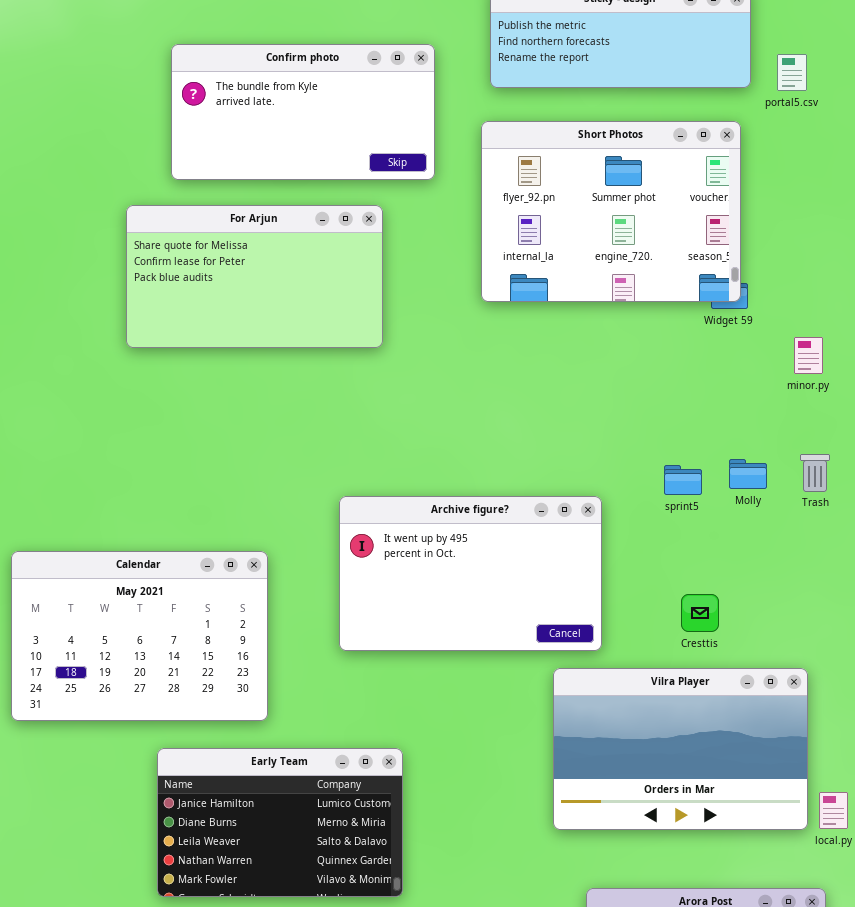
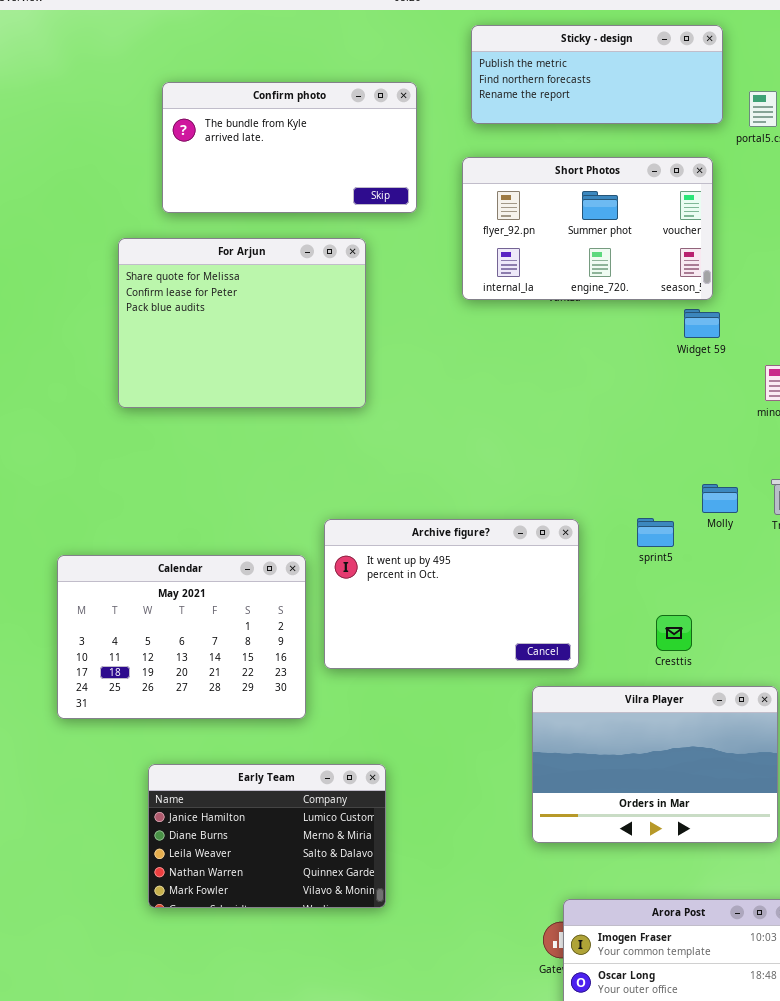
Short Photos: [481,121,741,302] -> [462,157,713,300], resized
For Arjun: [126,205,383,348] -> [118,238,366,408], resized
sprint5: [664,465,702,495] -> [637,518,674,547], moved
Calendar: [11,551,268,721] -> [57,555,306,719], moved

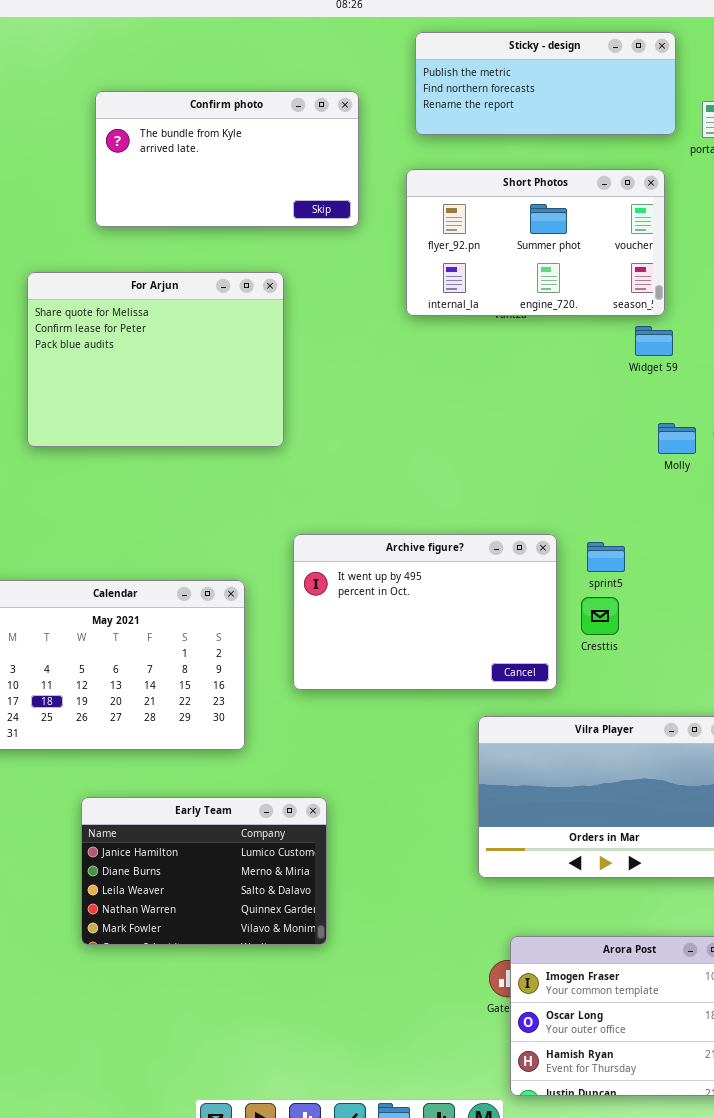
For Arjun: [118,238,366,408] -> [27,272,284,447], moved
Molly: [702,484,738,513] -> [658,423,696,454], moved
Archive figure?: [324,519,579,669] -> [293,534,557,690], moved
Cresttis: [656,615,692,651] -> [581,597,619,635], moved

